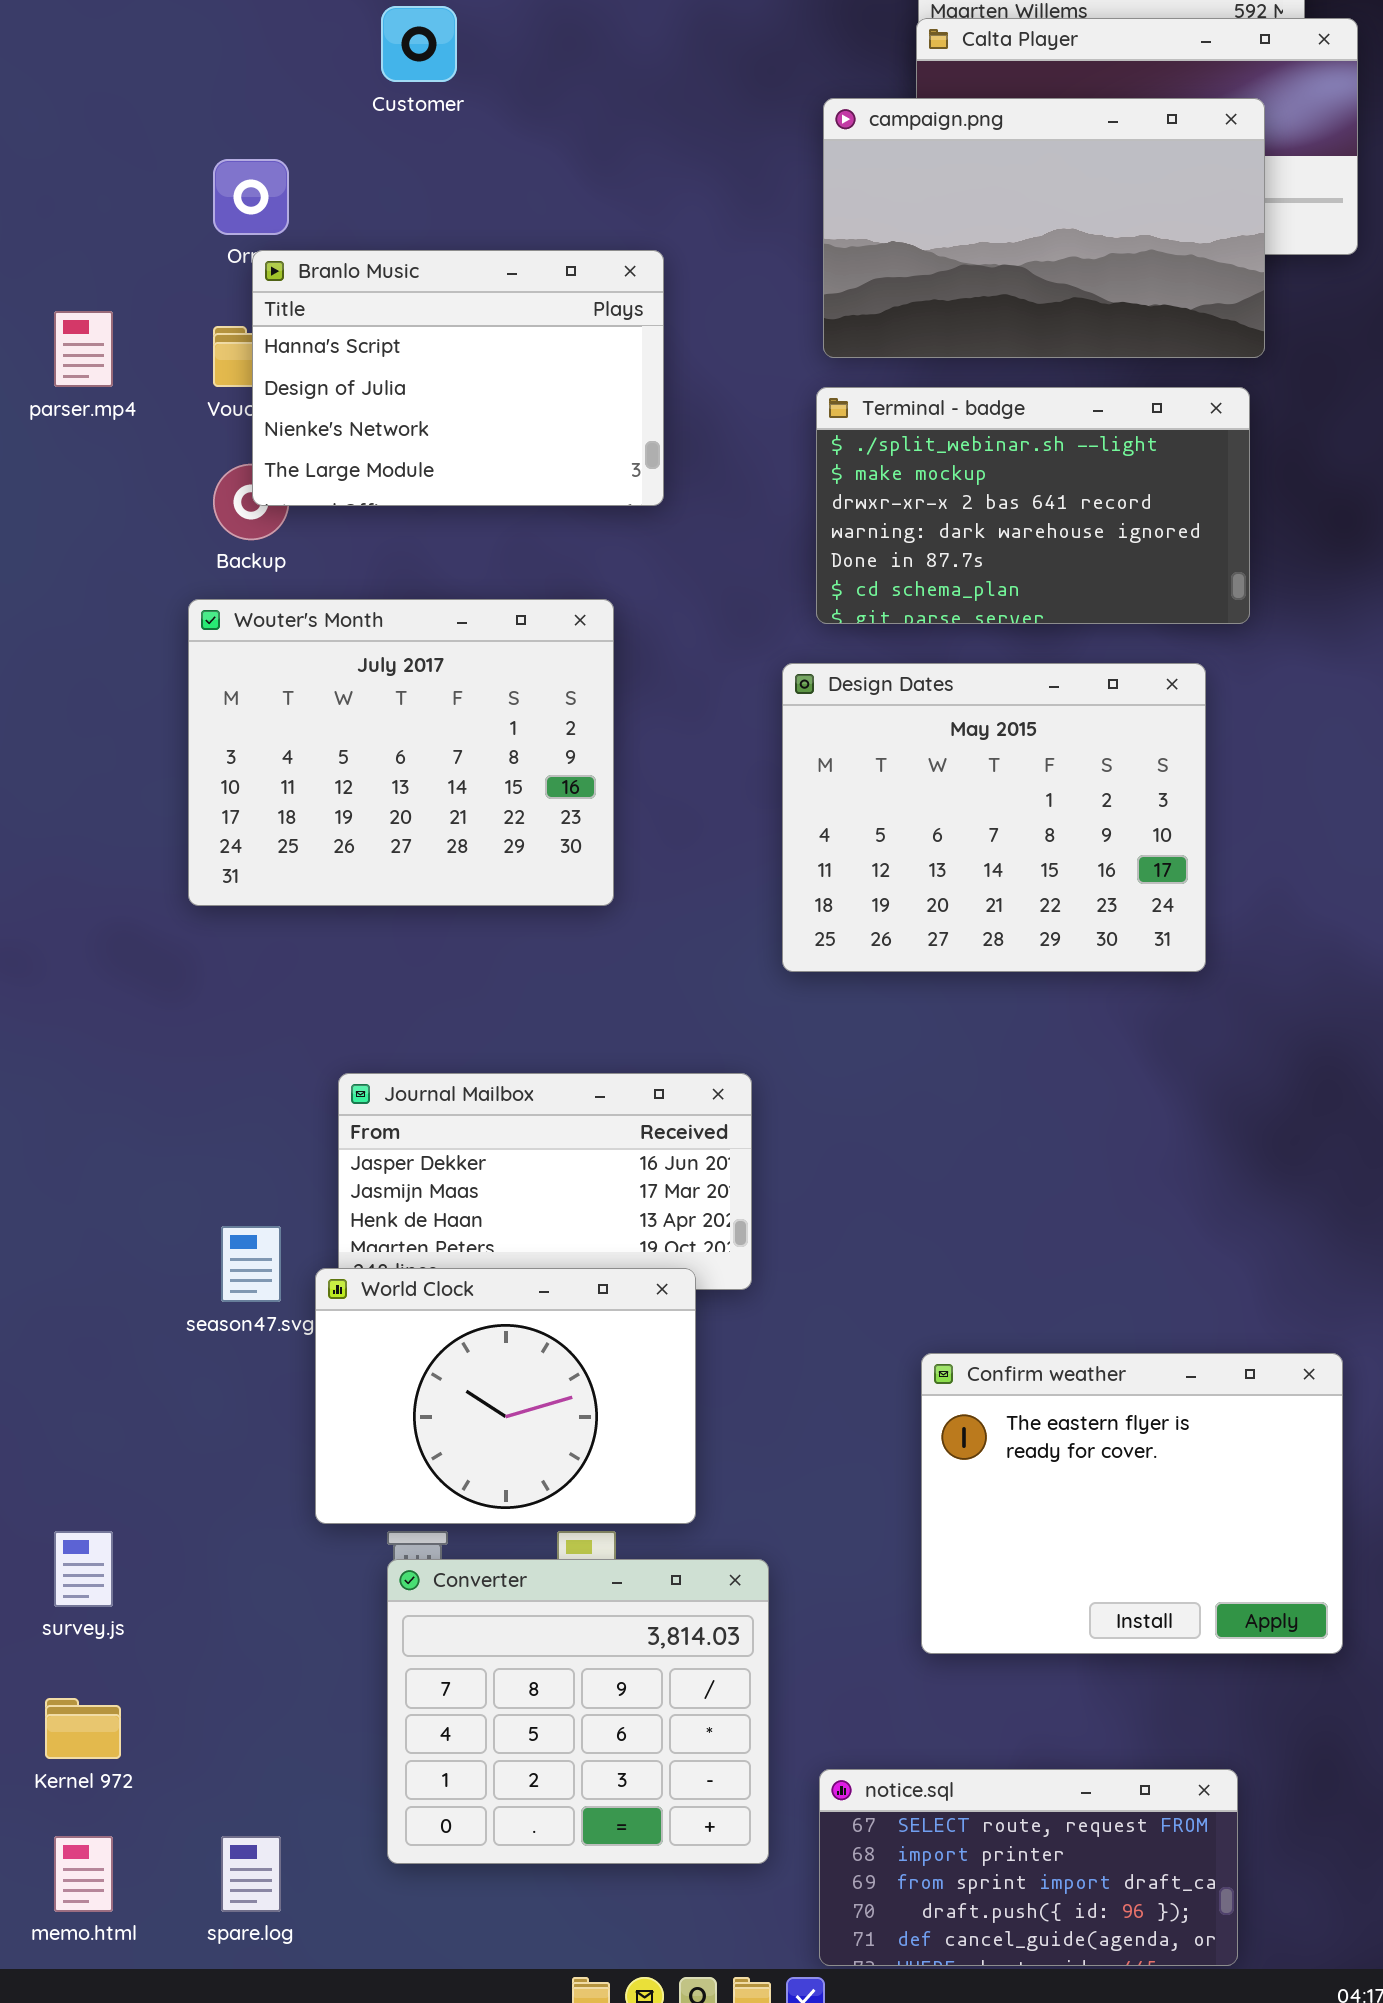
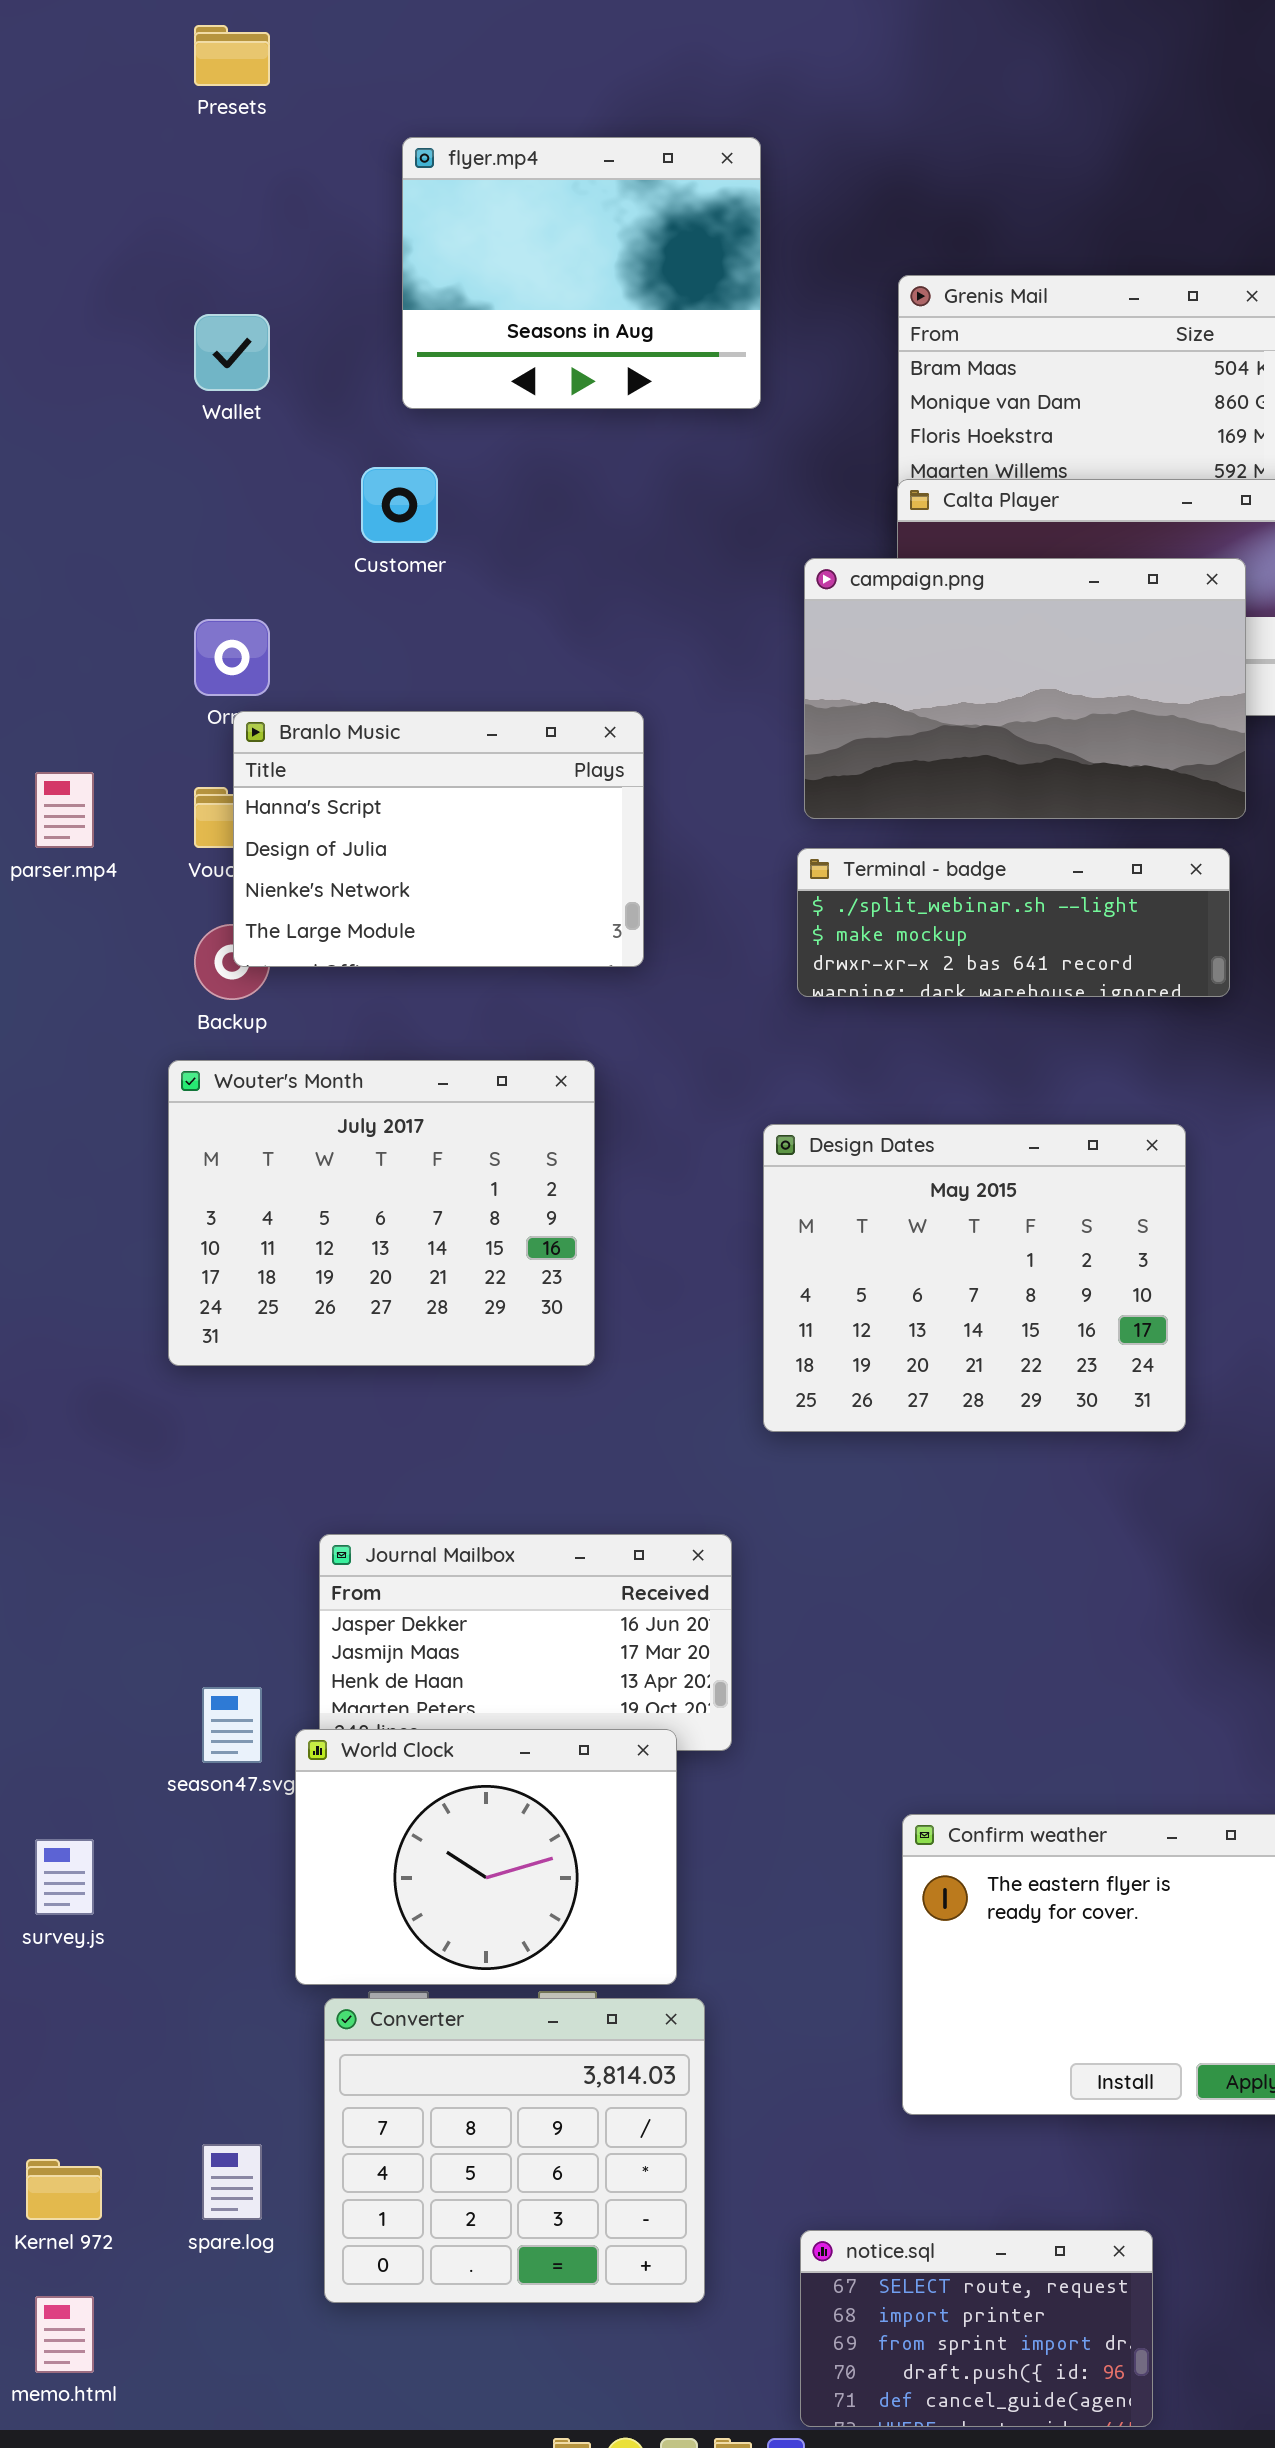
Terminal - badge: [816,387,1250,624] -> [797,848,1230,997], resized
survey.js: [54,1531,113,1607] -> [35,1839,94,1915], moved
Converter: [387,1559,769,1864] -> [324,1998,705,2303], moved
notice.sql: [819,1769,1238,1966] -> [800,2230,1153,2427], resized
spare.log: [221,1836,281,1912] -> [202,2144,262,2220], moved

